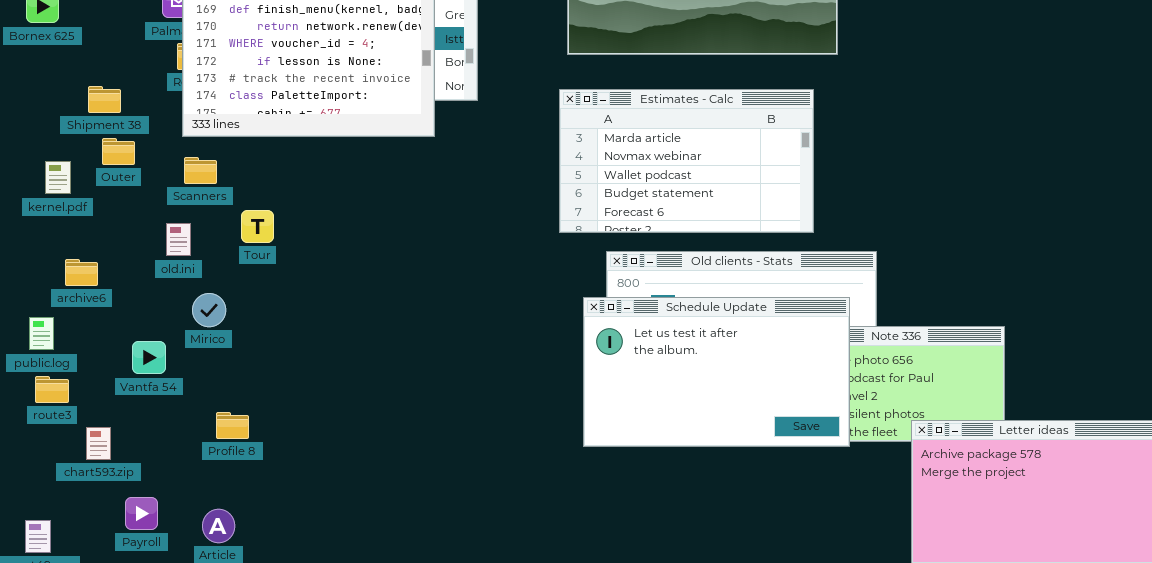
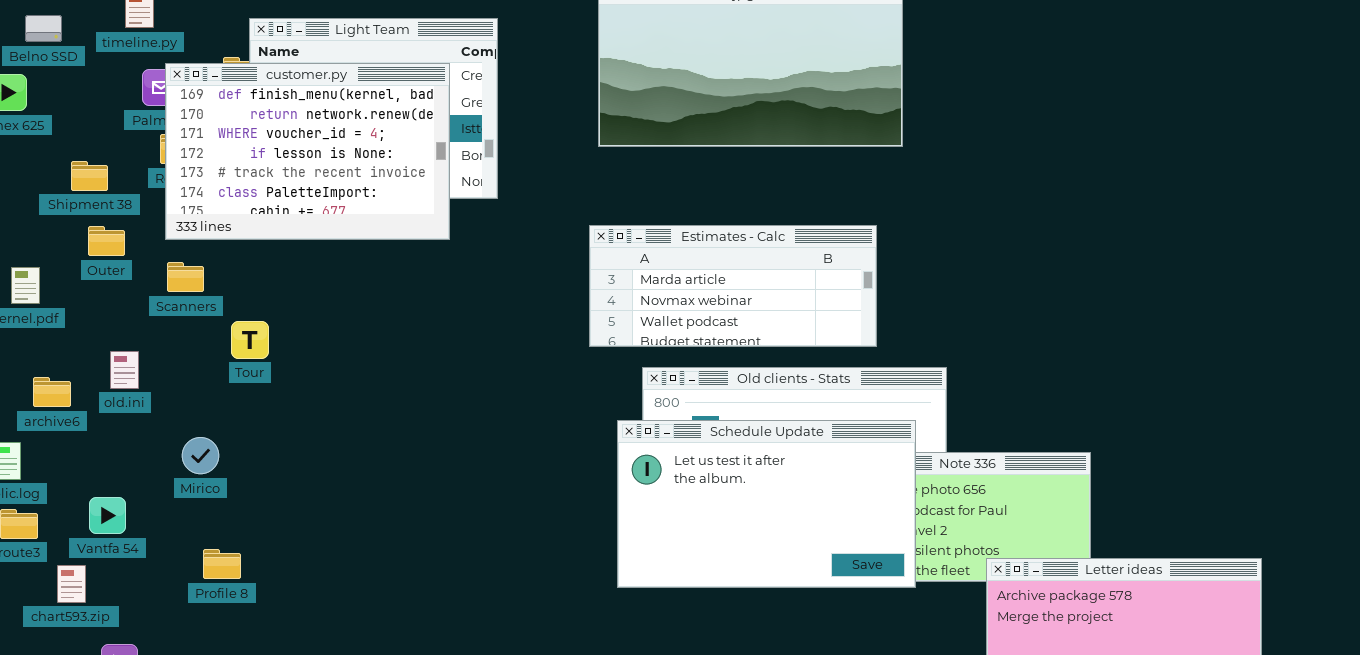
Shipment 38: [88,86,121,113] -> [71,161,108,191], moved
Estimates - Calc: [559,89,814,233] -> [589,225,877,347], resized
Outer: [102,138,135,165] -> [88,226,125,256], moved
old.ini: [166,223,191,256] -> [110,351,139,389], moved
Mirico: [192,293,226,327] -> [182,437,219,474], moved
Vantfa 54: [132,341,166,374] -> [89,497,126,534], moved

